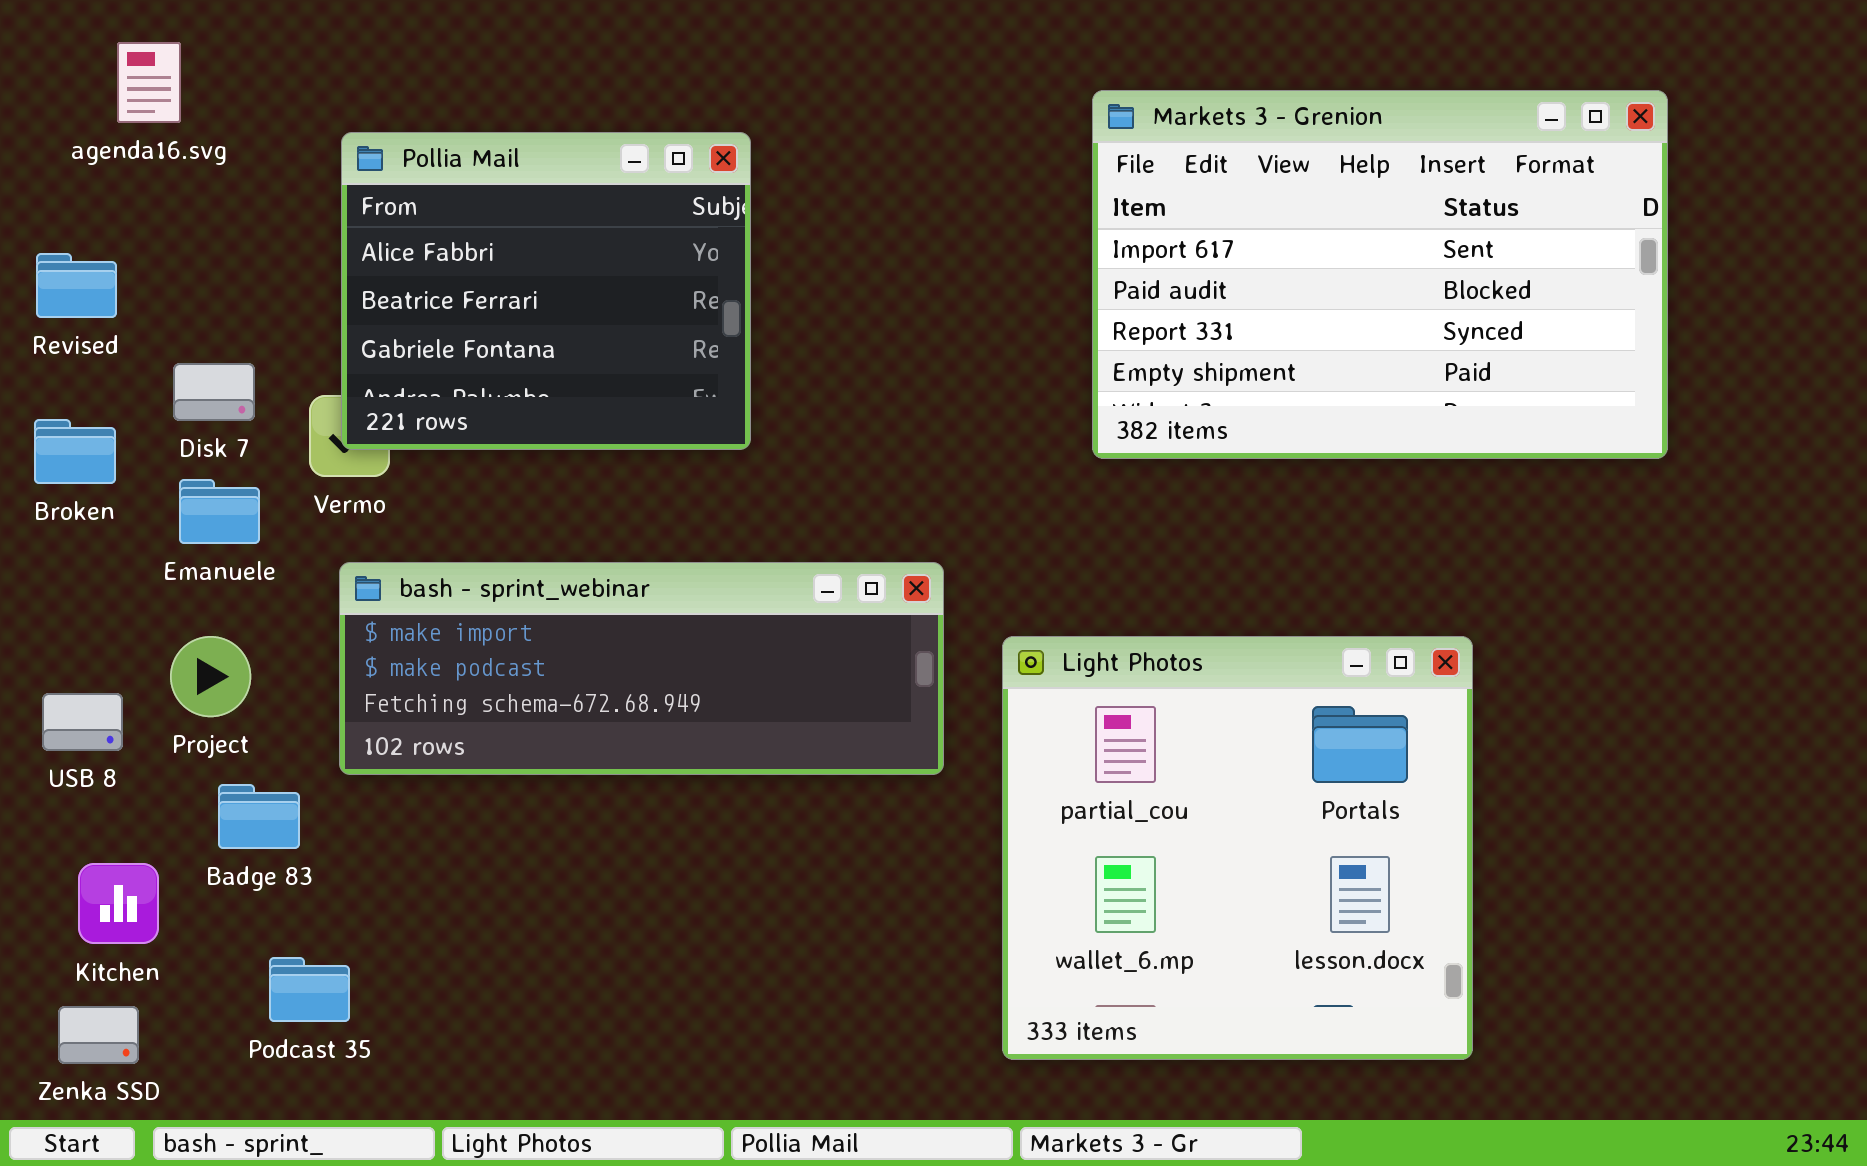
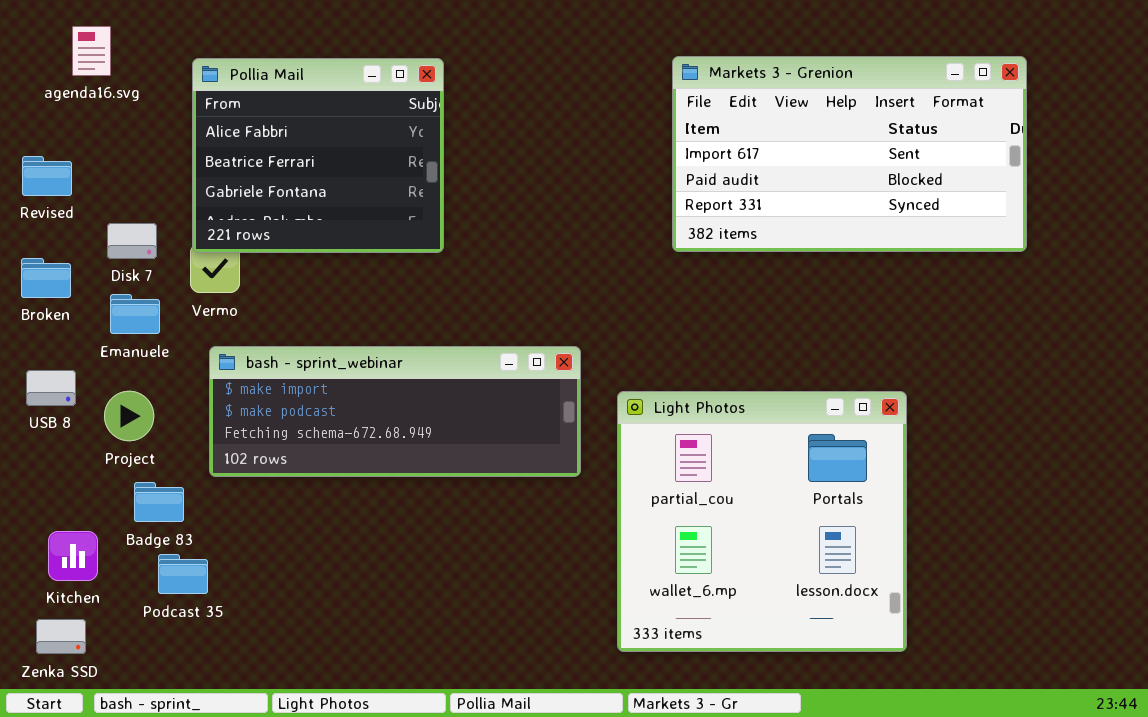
Markets 3 - Grenion: [1092,90,1668,459] -> [672,56,1027,252], resized
Pollia Mail: [341,132,751,450] -> [192,58,444,253], moved
USB 8: [42,693,123,751] -> [26,370,76,406], moved
Podcast 35: [269,957,350,1022] -> [158,554,208,594], moved

